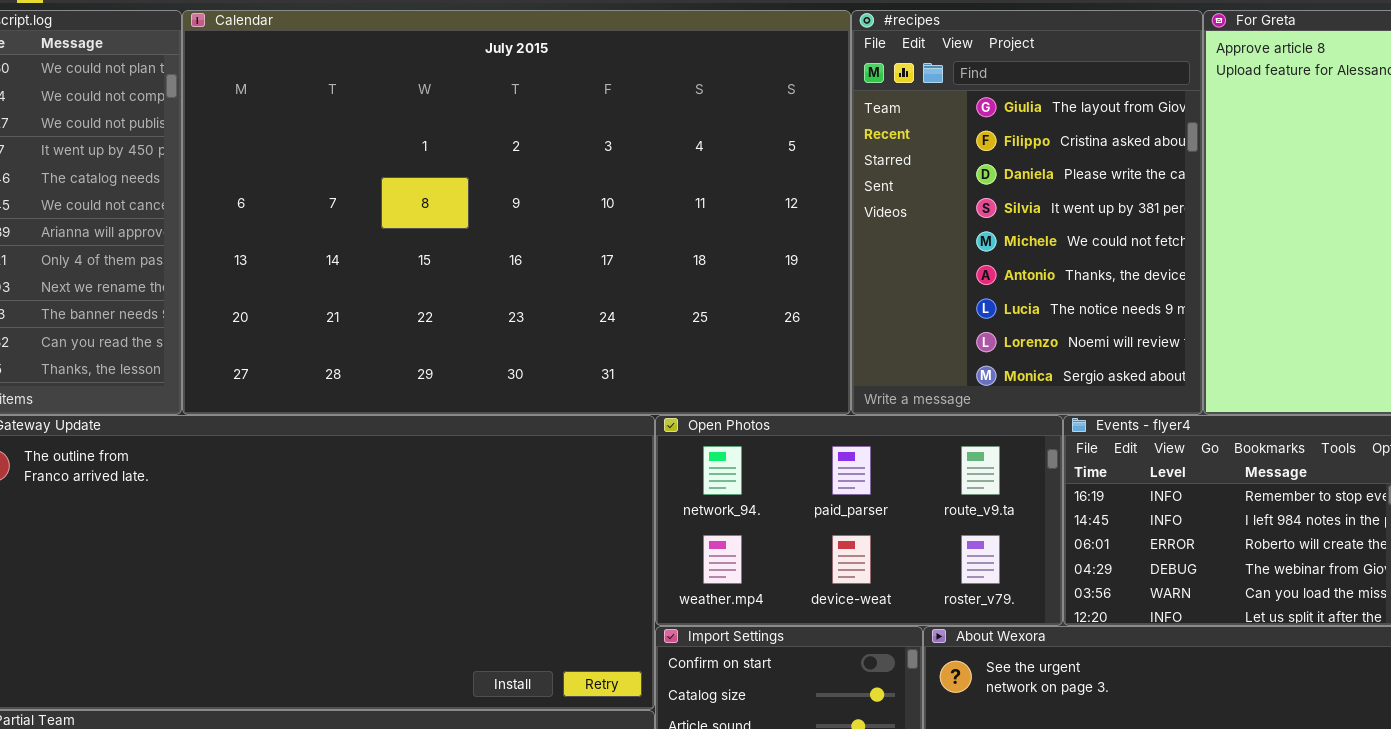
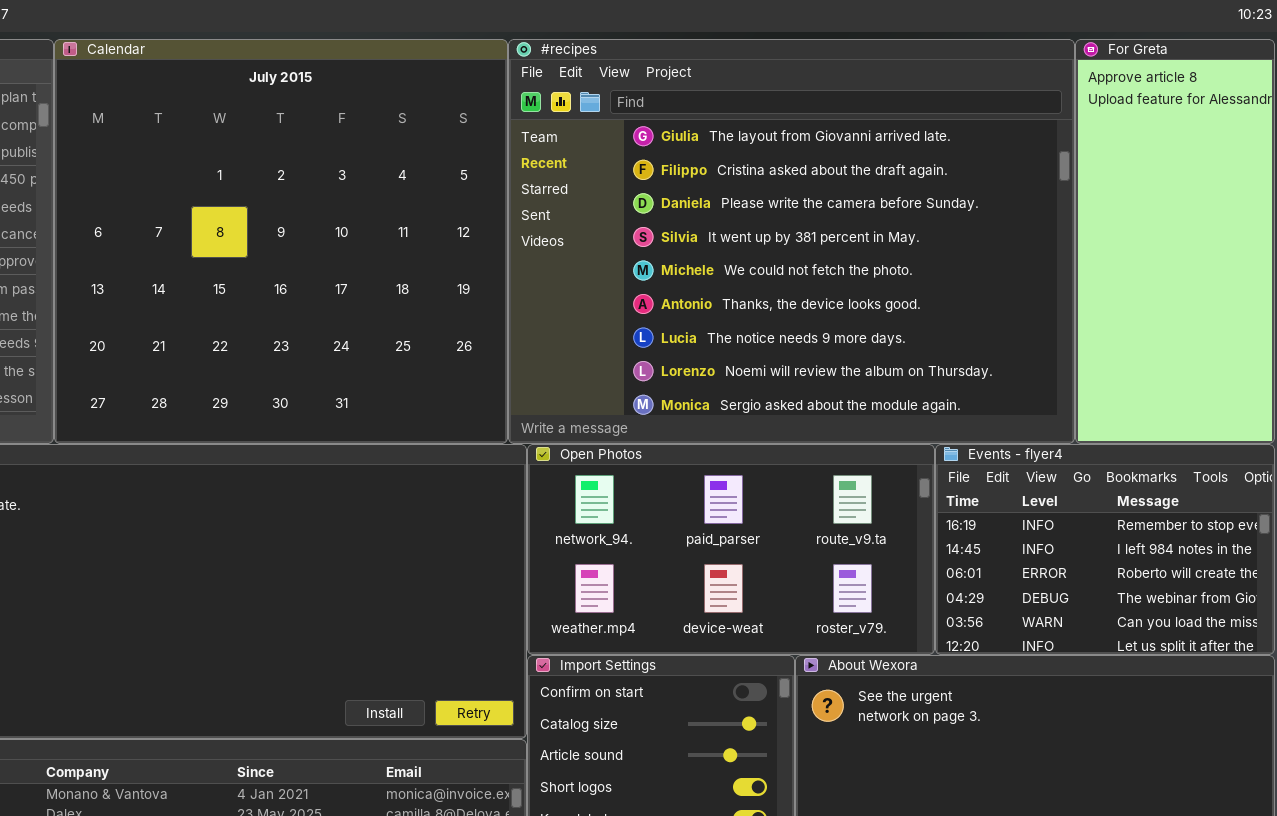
Calendar: [182,10,851,415] -> [54,39,508,444], resized
#recipes: [851,10,1203,415] -> [508,39,1075,444], resized

